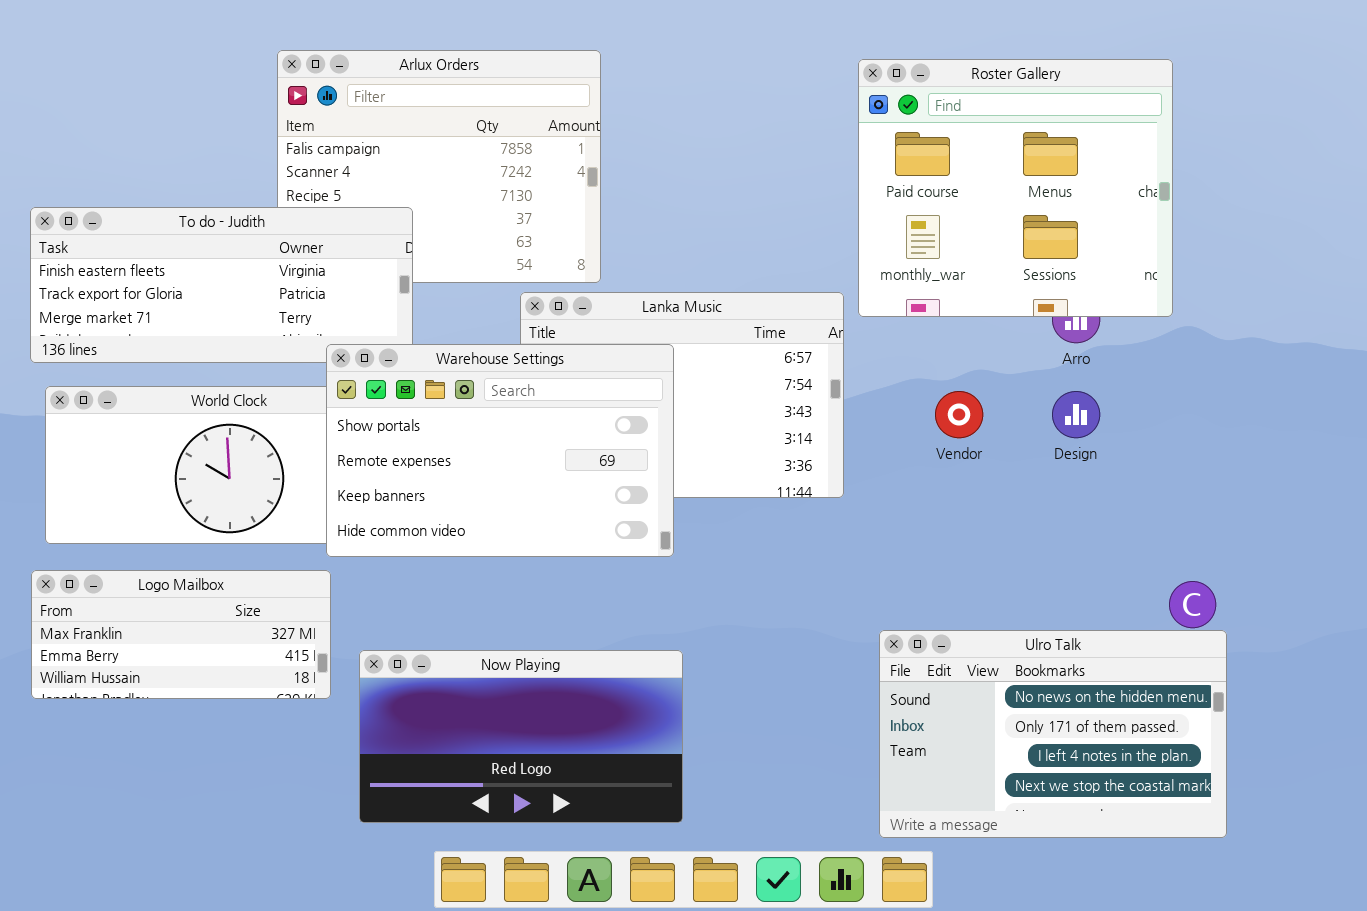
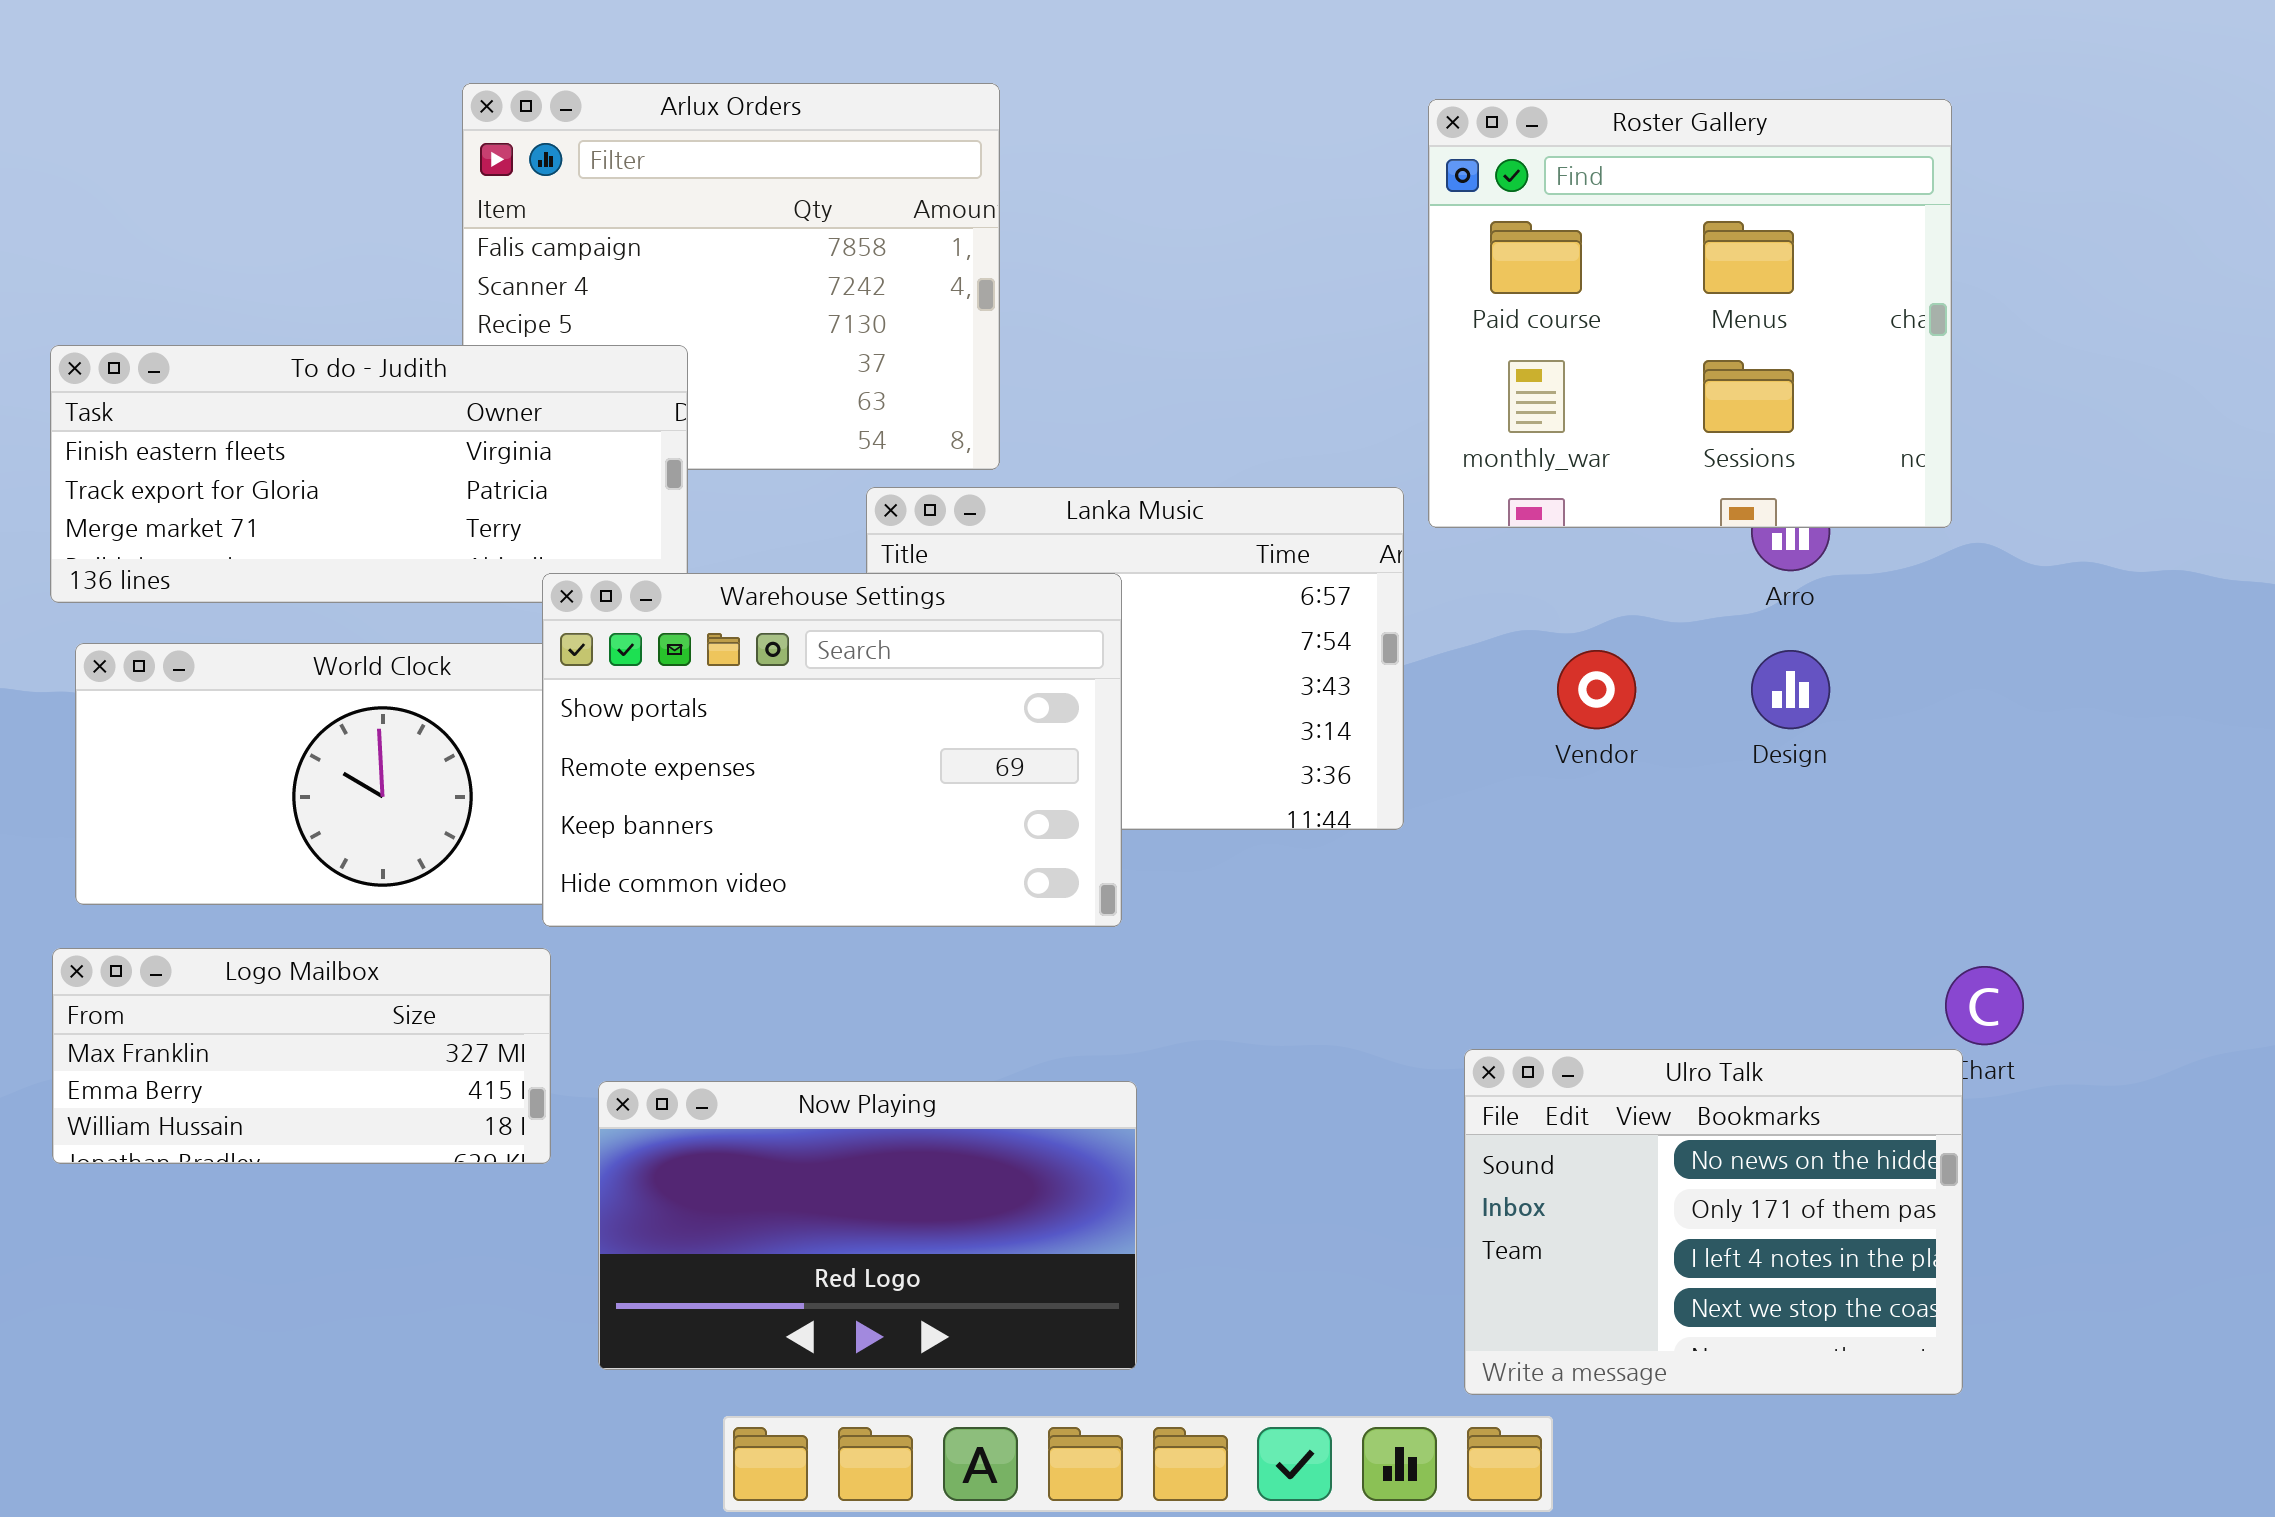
Ulro Talk: [879,630,1227,838] -> [1464,1049,1963,1395], resized

